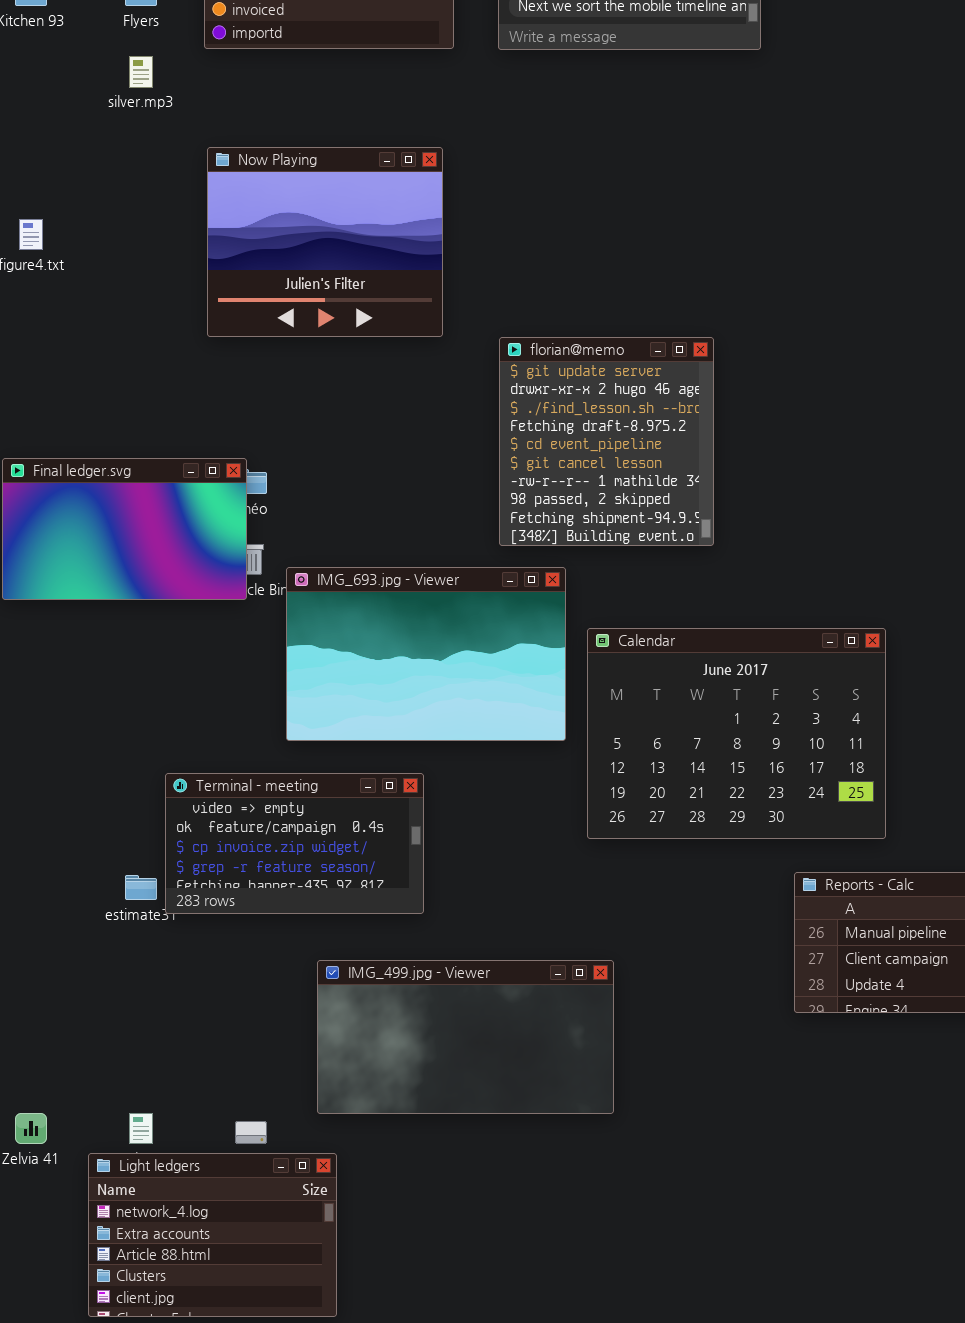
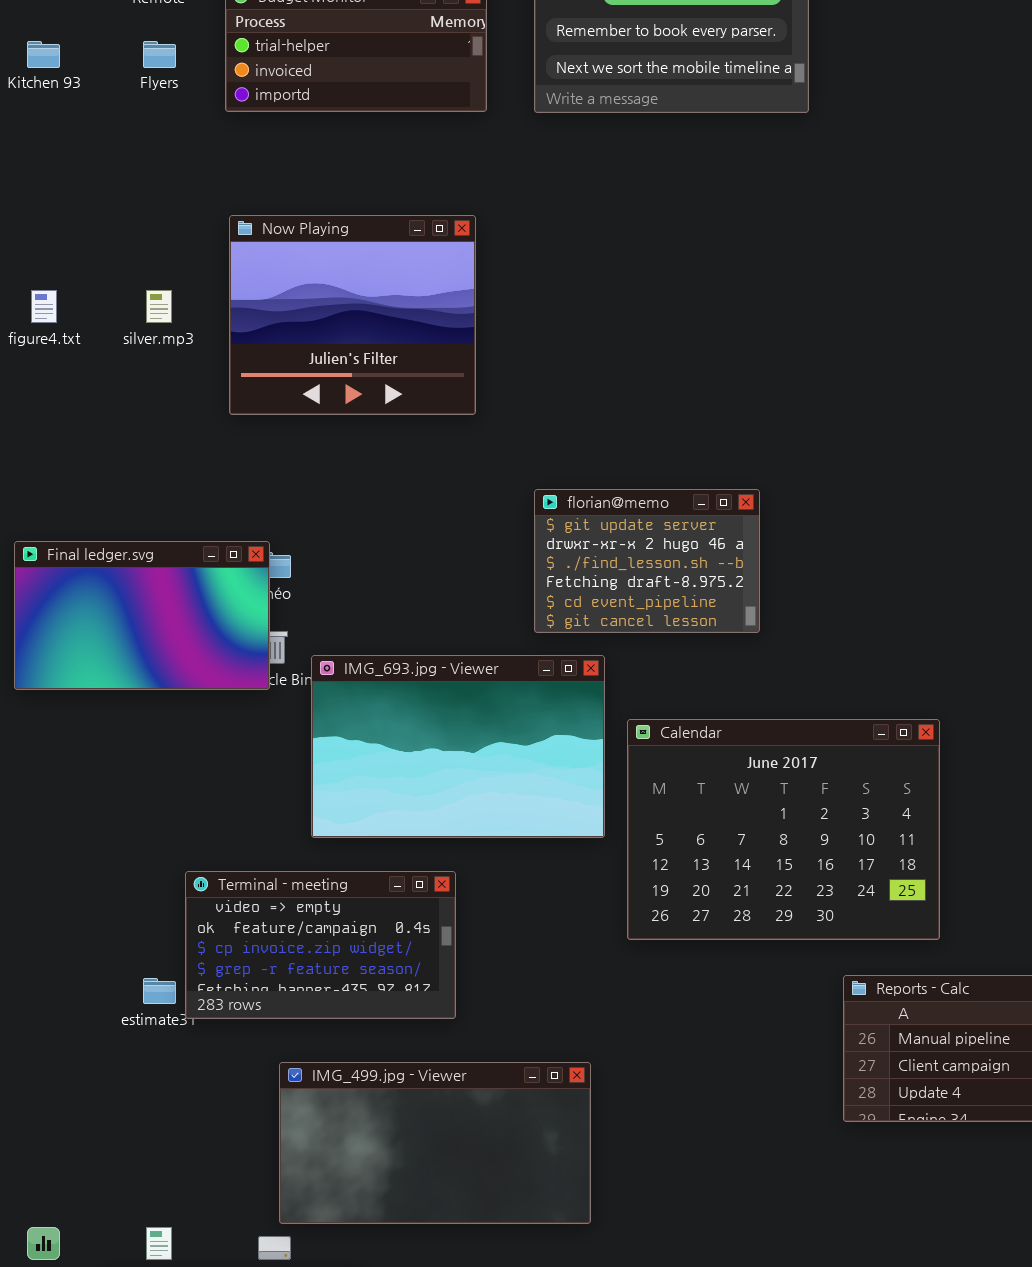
silver.mp3: [129,56,153,88] -> [146,290,172,323], moved
florian@memo: [499,337,714,546] -> [534,489,760,633], resized
IMG_499.jpg - Viewer: [317,960,614,1114] -> [279,1062,591,1224], moved

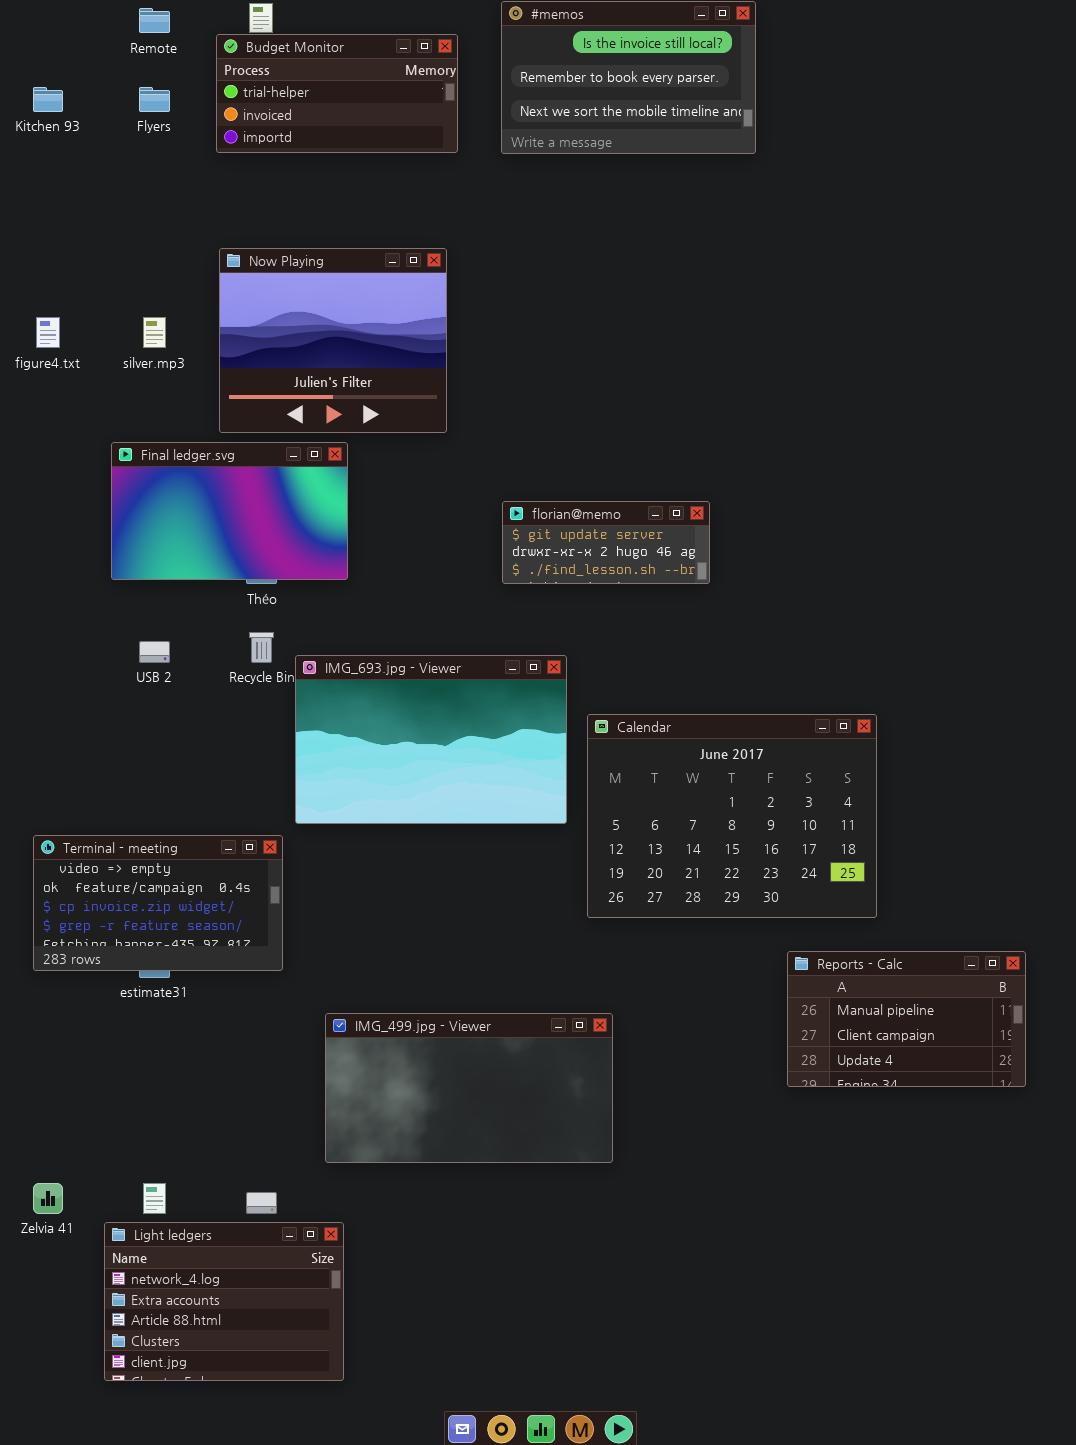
florian@memo: [534,489,760,633] -> [502,501,710,584], resized
Final ledger.svg: [14,541,270,690] -> [111,442,348,580], moved
Terminal - meeting: [185,871,456,1019] -> [33,835,283,971], moved
IMG_499.jpg - Viewer: [279,1062,591,1224] -> [325,1013,613,1163], moved

